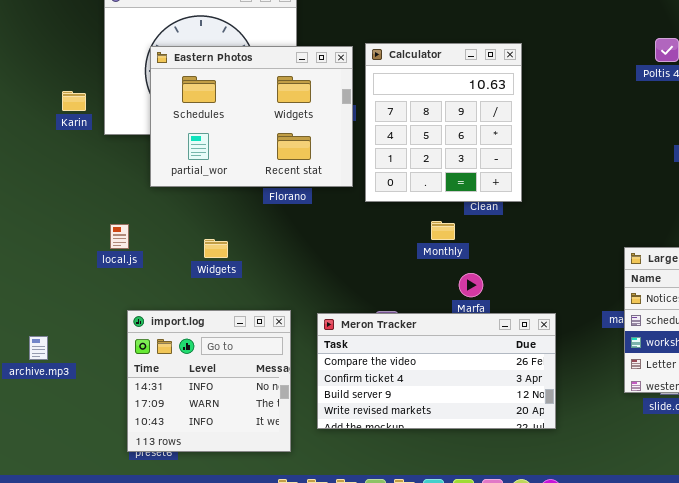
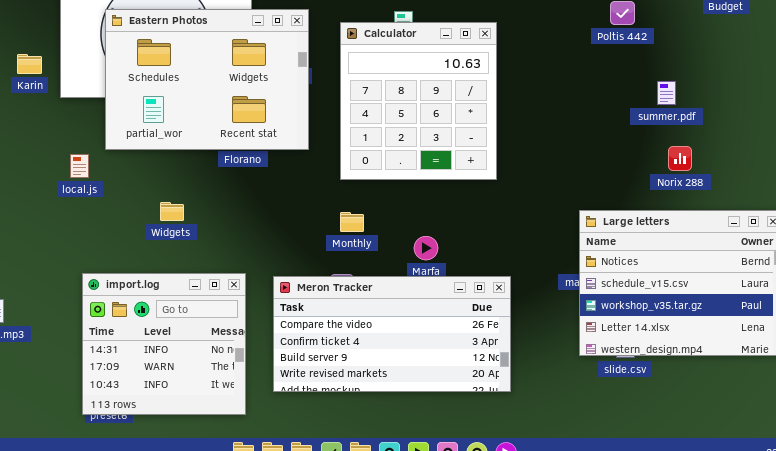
Calculator: [365,43,522,202] -> [340,22,497,180], moved
Monthly: [431,221,455,240] -> [340,212,364,232], moved
local.js: [110,224,129,249] -> [70,154,89,178], moved

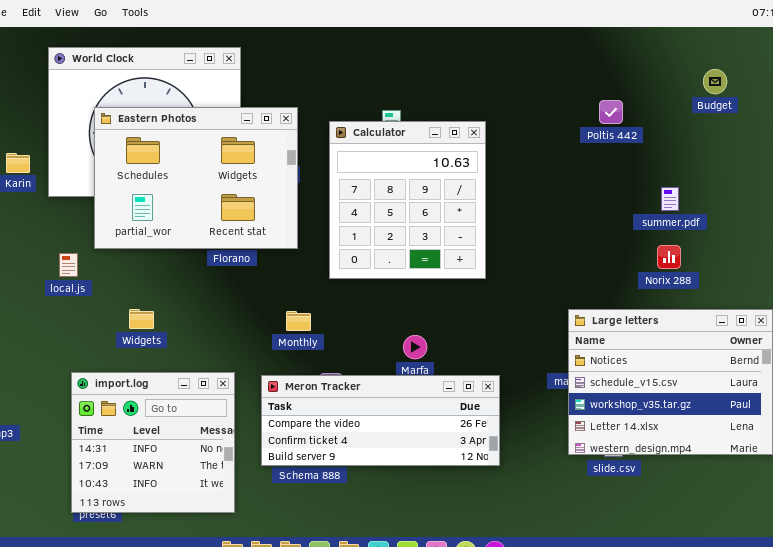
summer.pdf: [657,81,676,105] -> [661,187,679,211], moved
Widgets: [160,202,184,221] -> [129,309,154,329], moved
Monthly: [340,212,364,232] -> [286,311,311,331], moved
Meron Tracker: [273,276,511,392] -> [261,375,500,466], resized

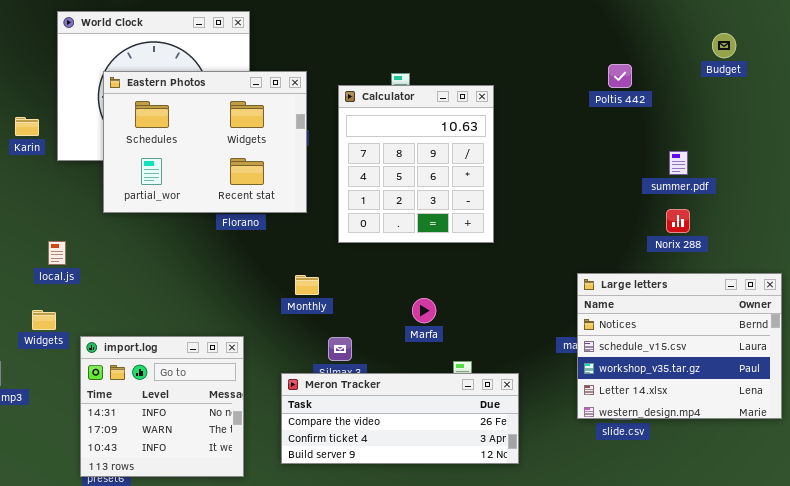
local.js: [59,253,78,277] -> [48,241,66,265], moved
Widgets: [129,309,154,329] -> [32,310,56,330], moved
Meron Tracker: [261,375,500,466] -> [281,373,519,464], moved

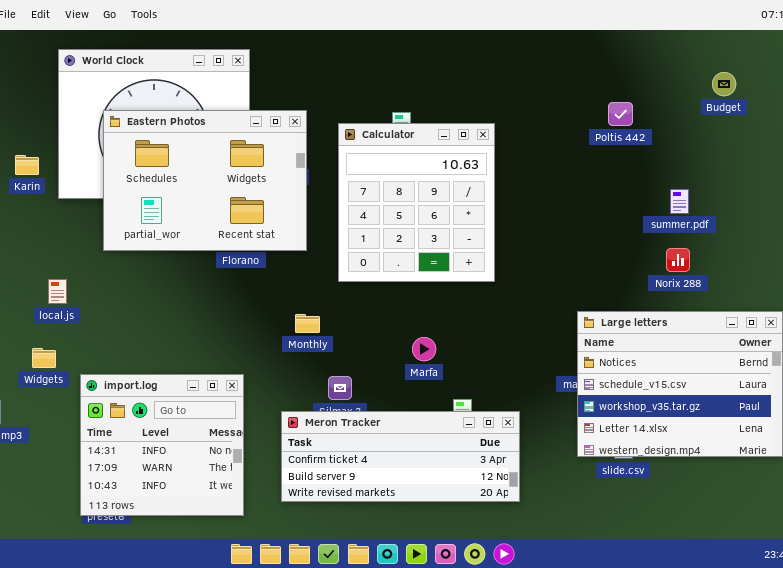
Meron Tracker: [281,373,519,464] -> [281,411,520,502], scrolled down 1 row

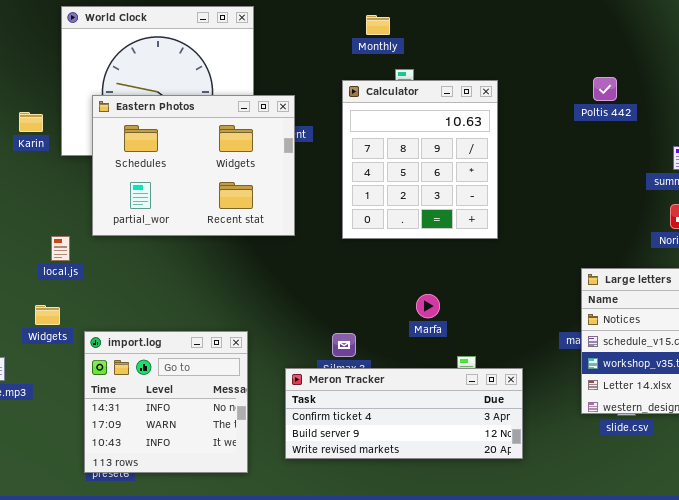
Poltis 442: [608,102,633,126] -> [593,77,617,101], moved
Eastern Photos: [103,110,307,251] -> [92,95,295,236], moved
Monthly: [295,314,320,333] -> [366,15,390,35], moved

